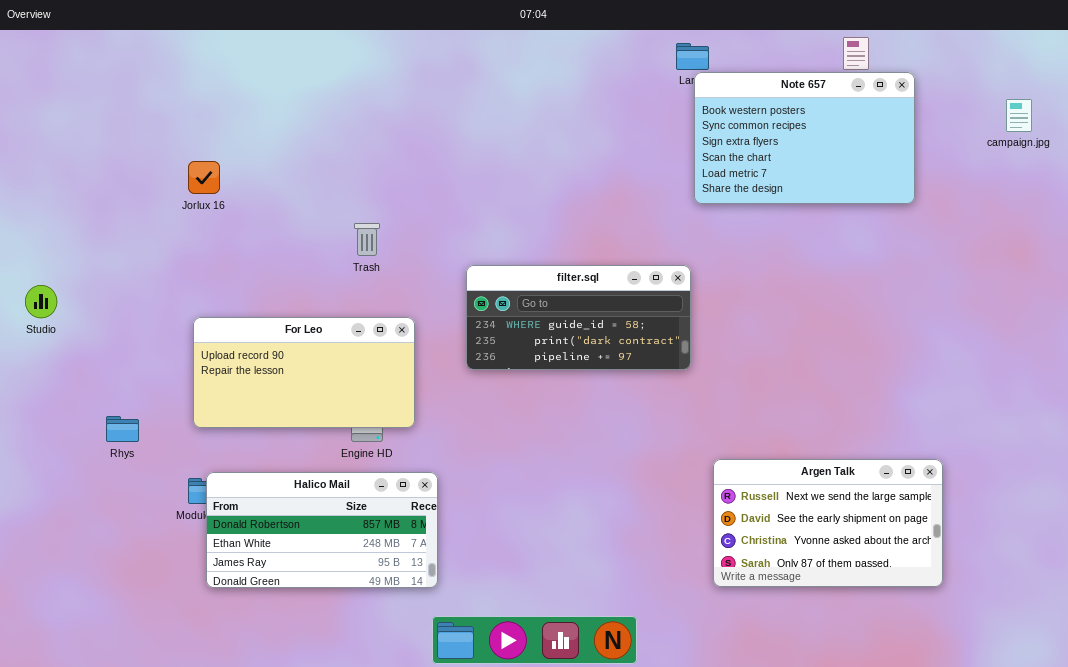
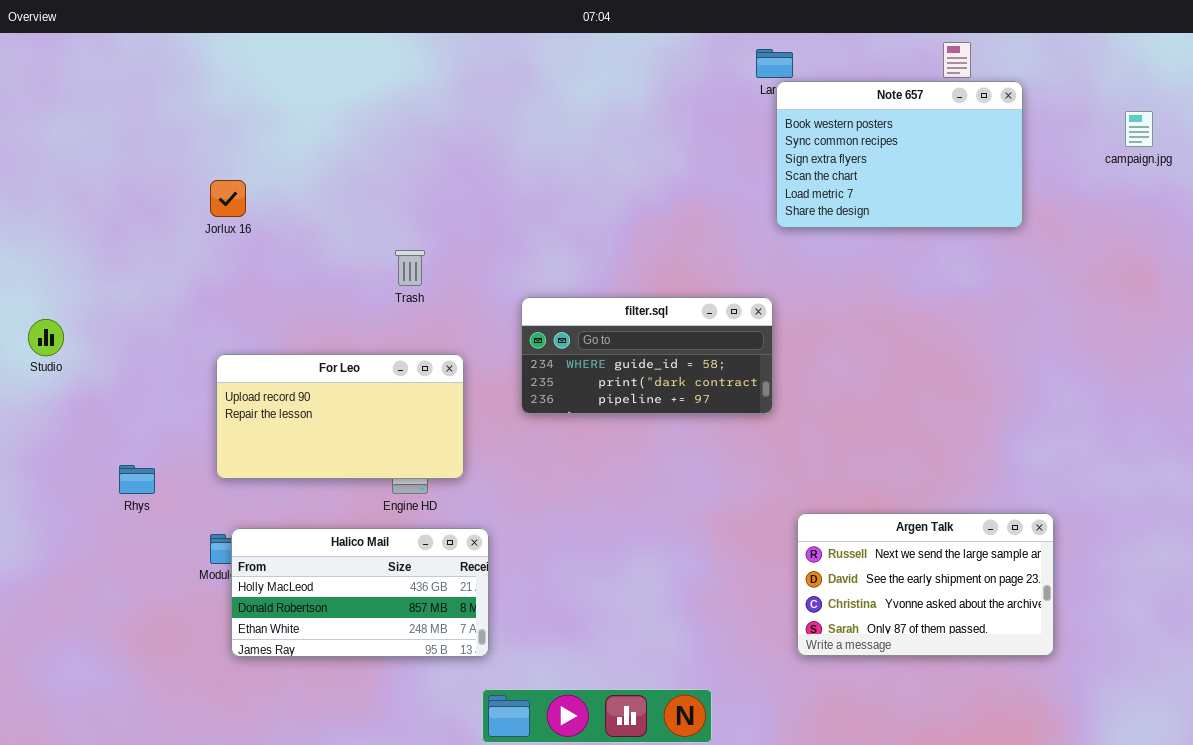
Halico Mail: [206,472,438,588] -> [231,528,489,657], scrolled up 1 row

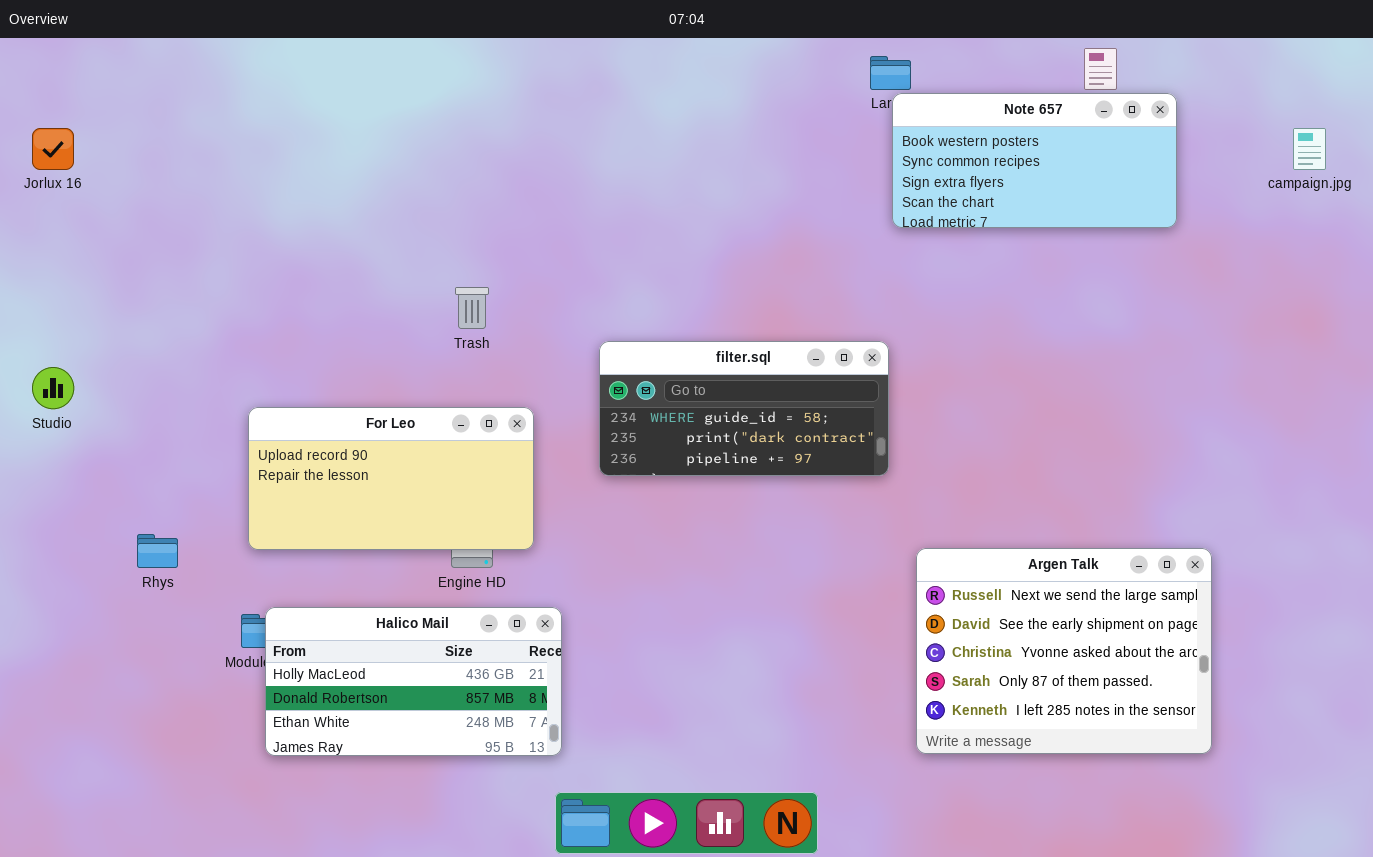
Note 657: [776,81,1023,228] -> [892,93,1177,228], resized
Jorlux 16: [210,180,246,217] -> [32,128,74,170], moved
Argen Talk: [797,513,1054,656] -> [916,548,1212,754], resized

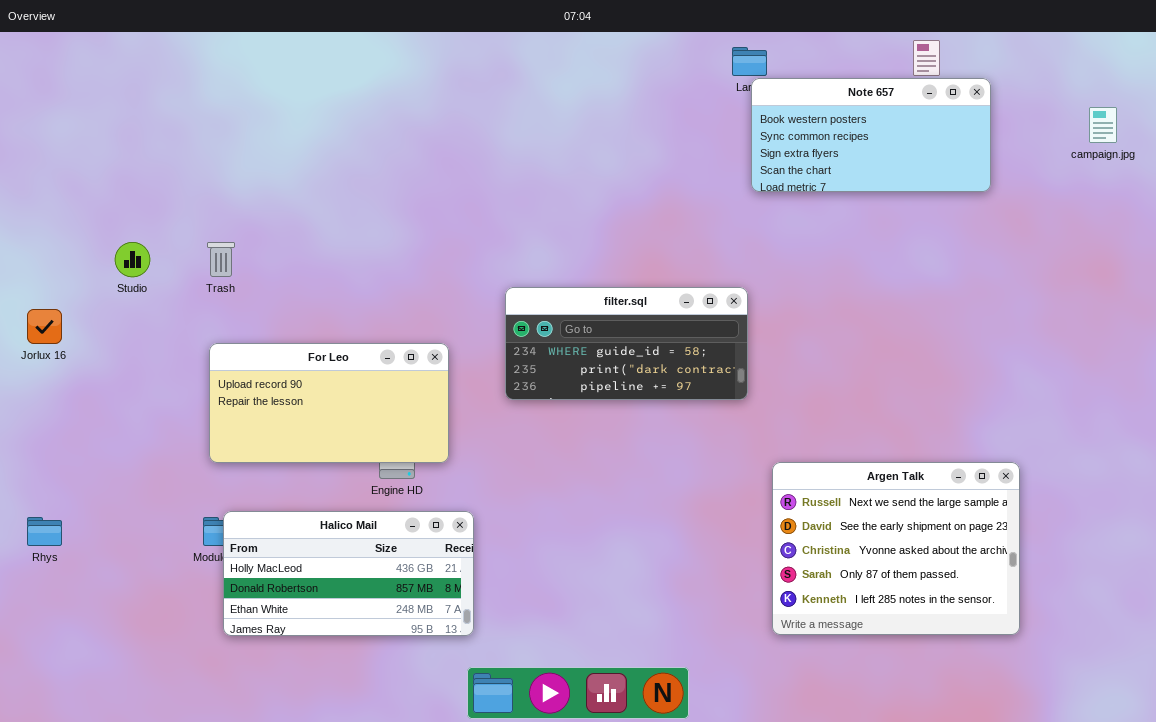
Jorlux 16: [32,128,74,170] -> [27,309,62,344], moved
Trash: [455,287,489,329] -> [207,242,235,277], moved
Studio: [32,367,74,409] -> [115,242,150,277], moved
Rhys: [137,534,178,568] -> [27,517,62,546], moved

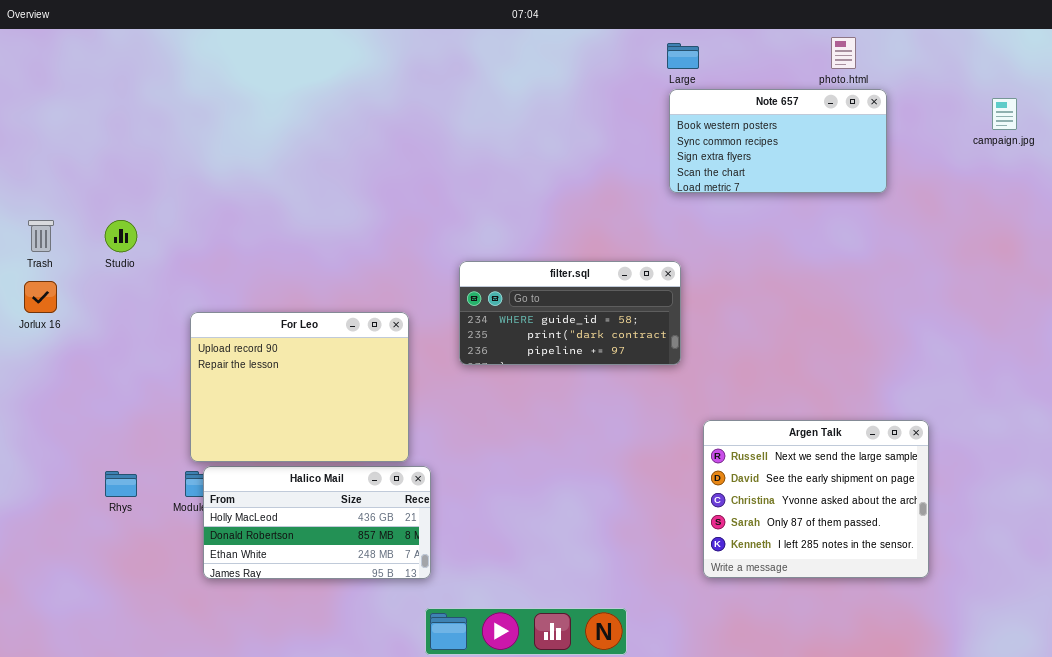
Note 657: [751,78,991,192] -> [669,89,887,193], moved
Trash: [207,242,235,277] -> [28,220,54,252], moved
For Leo: [209,343,449,463] -> [190,312,409,462], resized
Rhys: [27,517,62,546] -> [105,471,137,497], moved

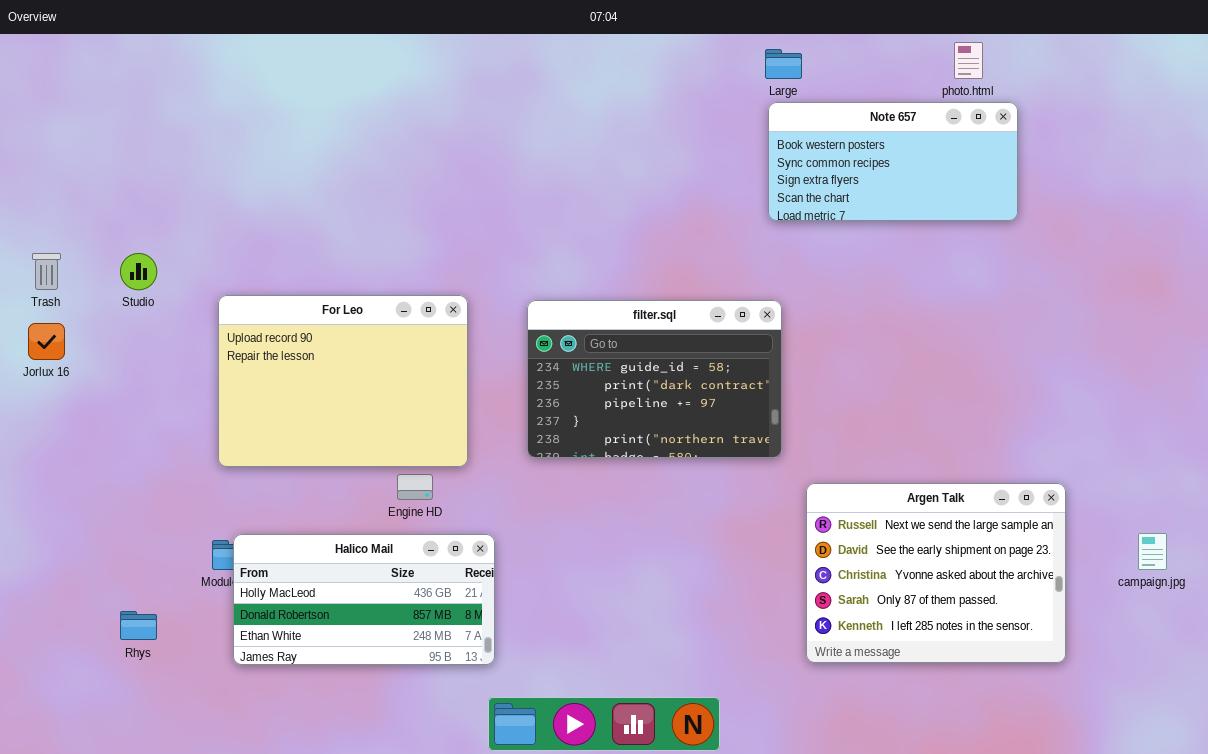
campaign.jpg: [992,98,1017,130] -> [1138,533,1167,570], moved
filter.sql: [459,261,681,365] -> [527,300,782,458], resized
For Leo: [190,312,409,462] -> [218,295,468,467], moved
Rhys: [105,471,137,497] -> [120,611,157,640], moved

